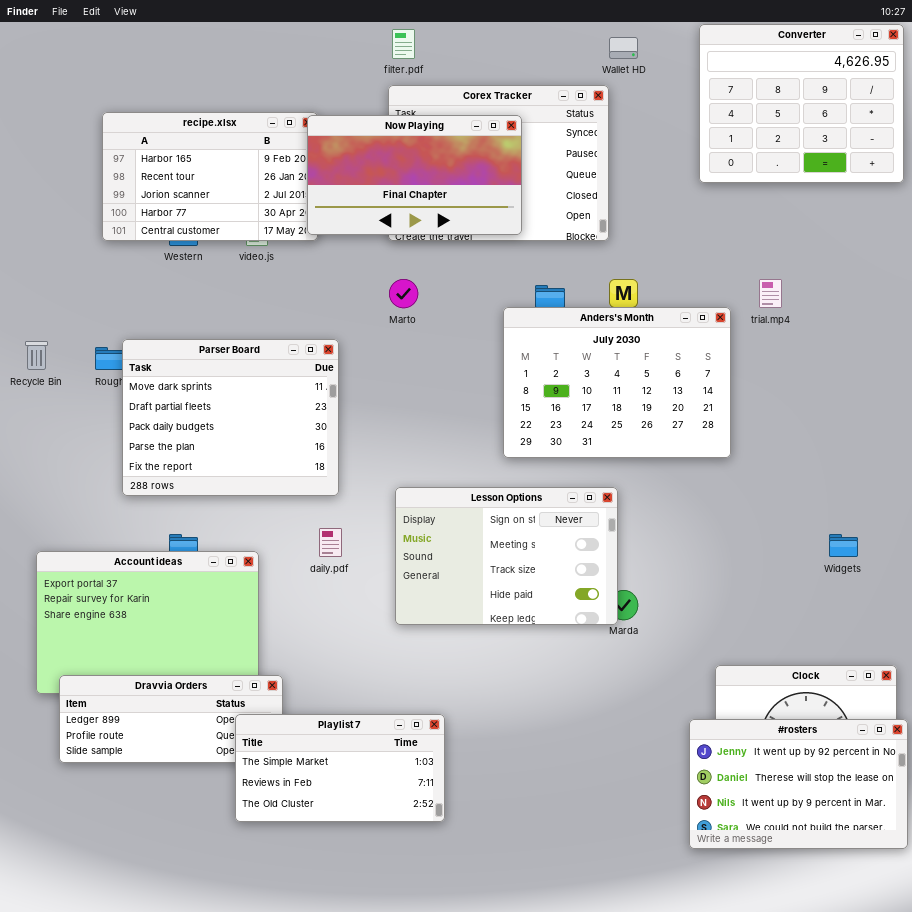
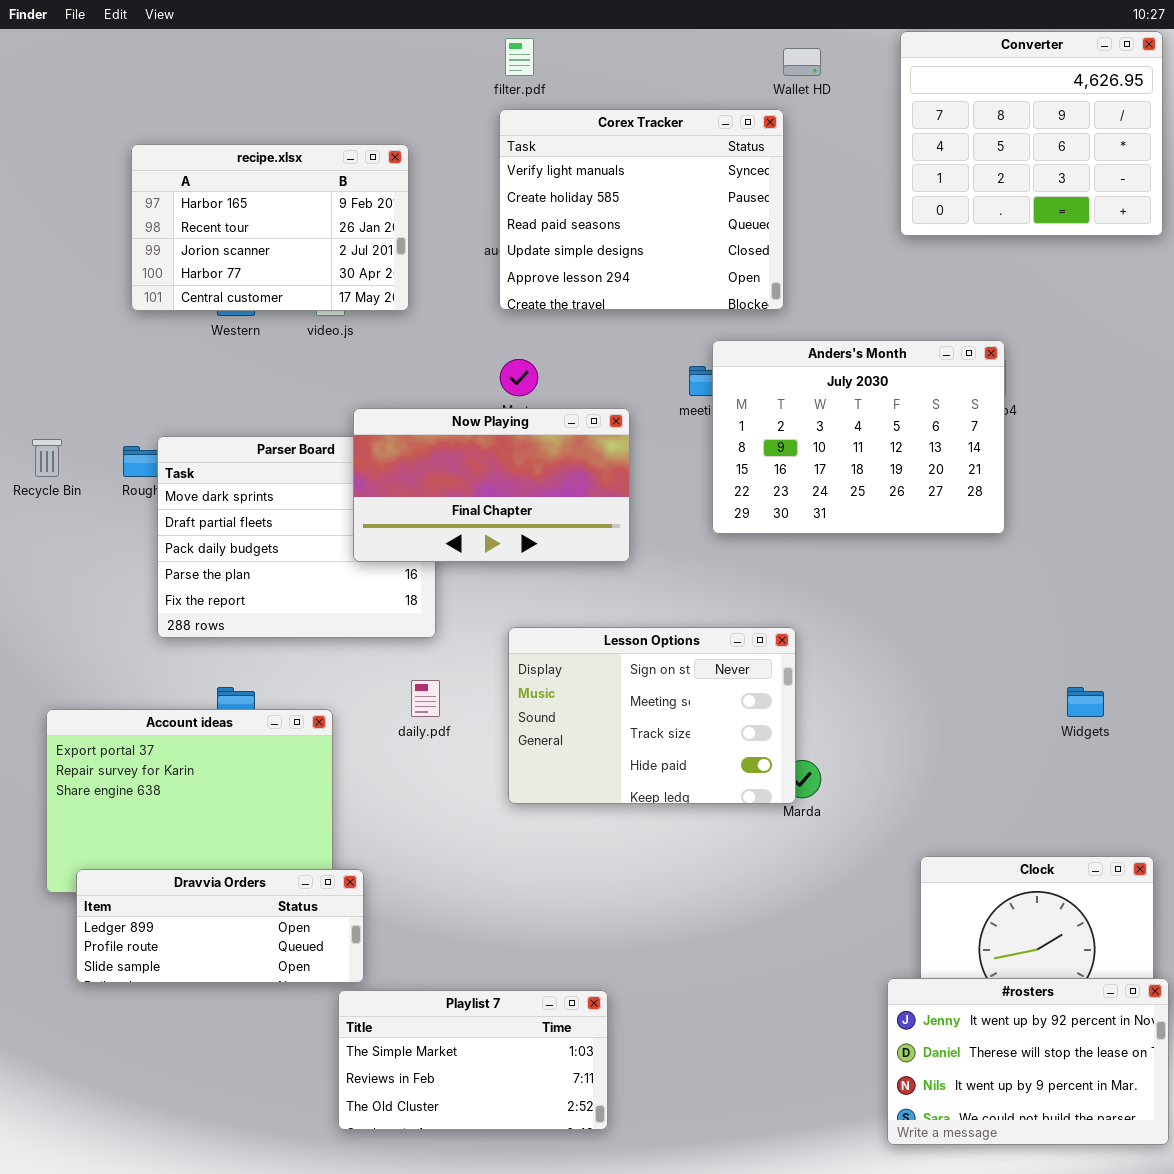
Now Playing: [307,115,522,235] -> [353,408,630,562], moved
Anders's Month: [503,307,731,458] -> [712,340,1005,534], moved
Playlist 7: [235,714,445,822] -> [338,990,608,1130], moved
#rosters: [689,719,908,849] -> [887,978,1169,1145], moved

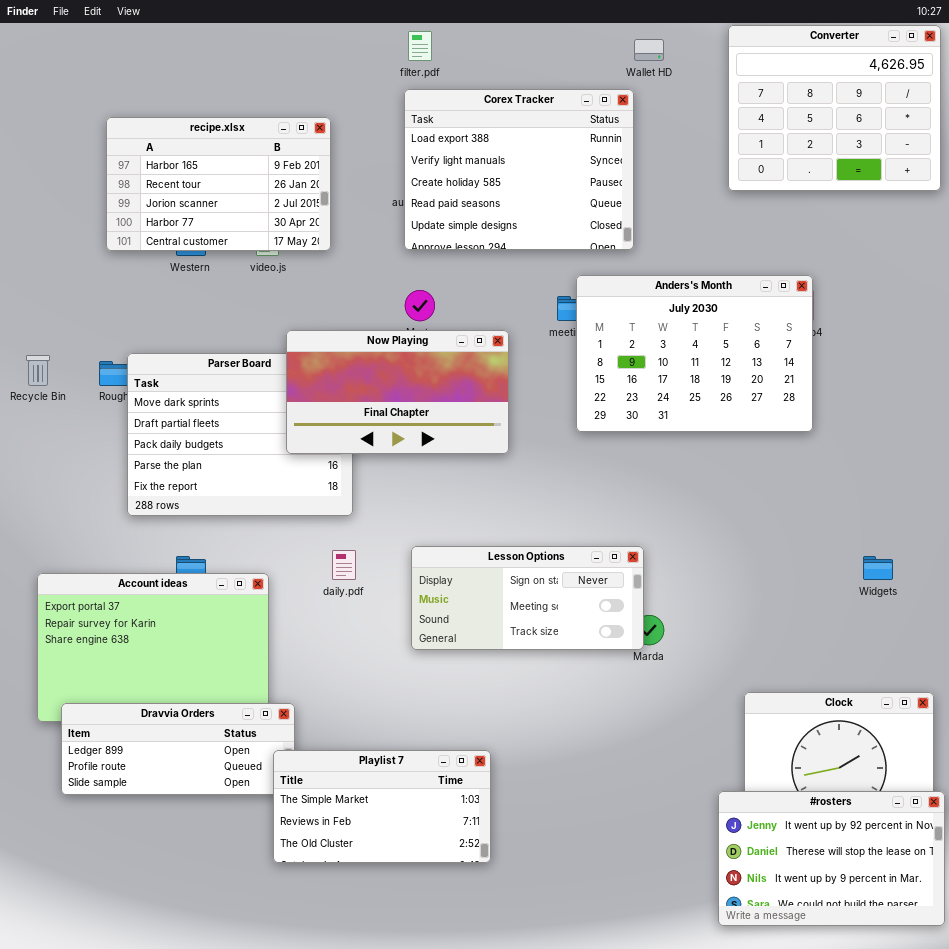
Corex Tracker: [499,109,784,310] -> [404,89,634,250], scrolled up 1 row
Lesson Options: [508,627,796,804] -> [411,546,644,650], resized
Playlist 7: [338,990,608,1130] -> [273,750,491,863], moved

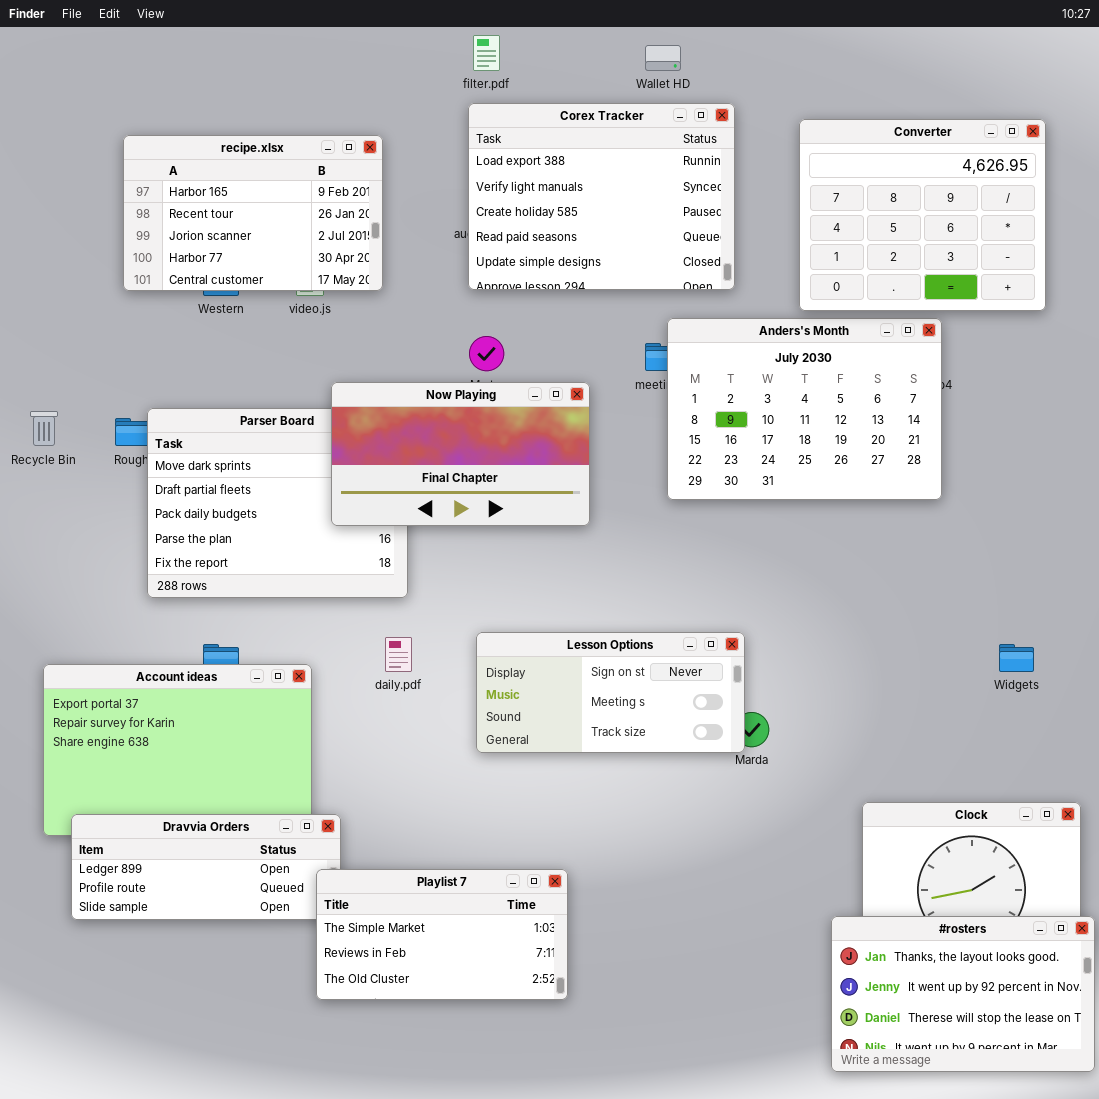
Converter: [728,25,941,191] -> [799,119,1046,311], moved
Wallet HD: [634,39,664,61] -> [645,45,681,71], moved
#rosters: [718,791,945,926] -> [831,916,1095,1072], scrolled up 1 row

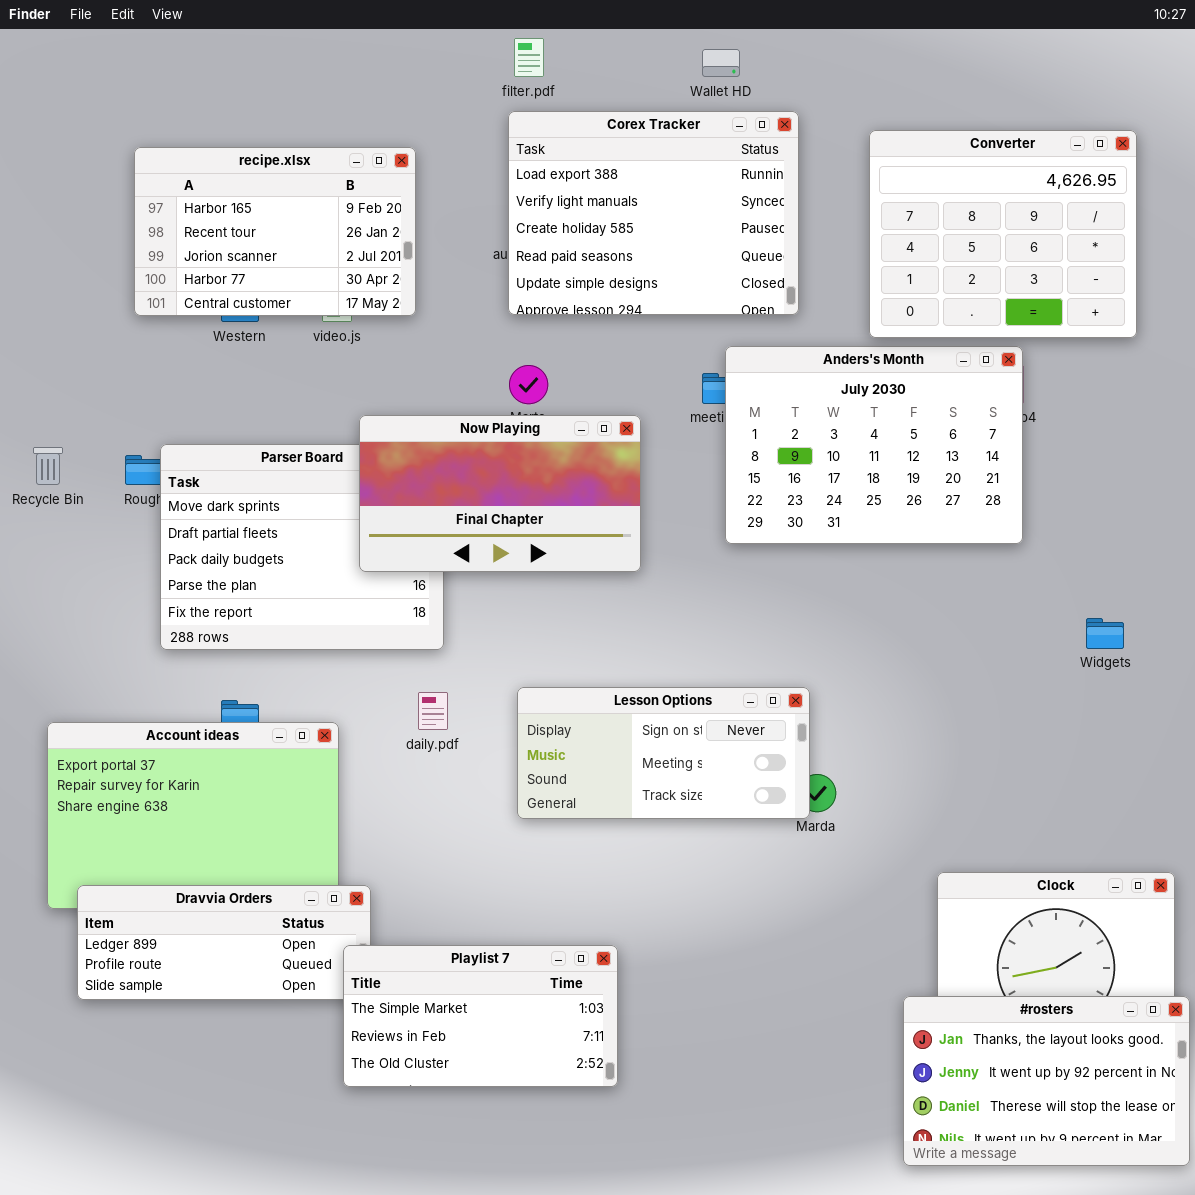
Widgets: [999,644,1034,672] -> [1086,618,1124,649], moved

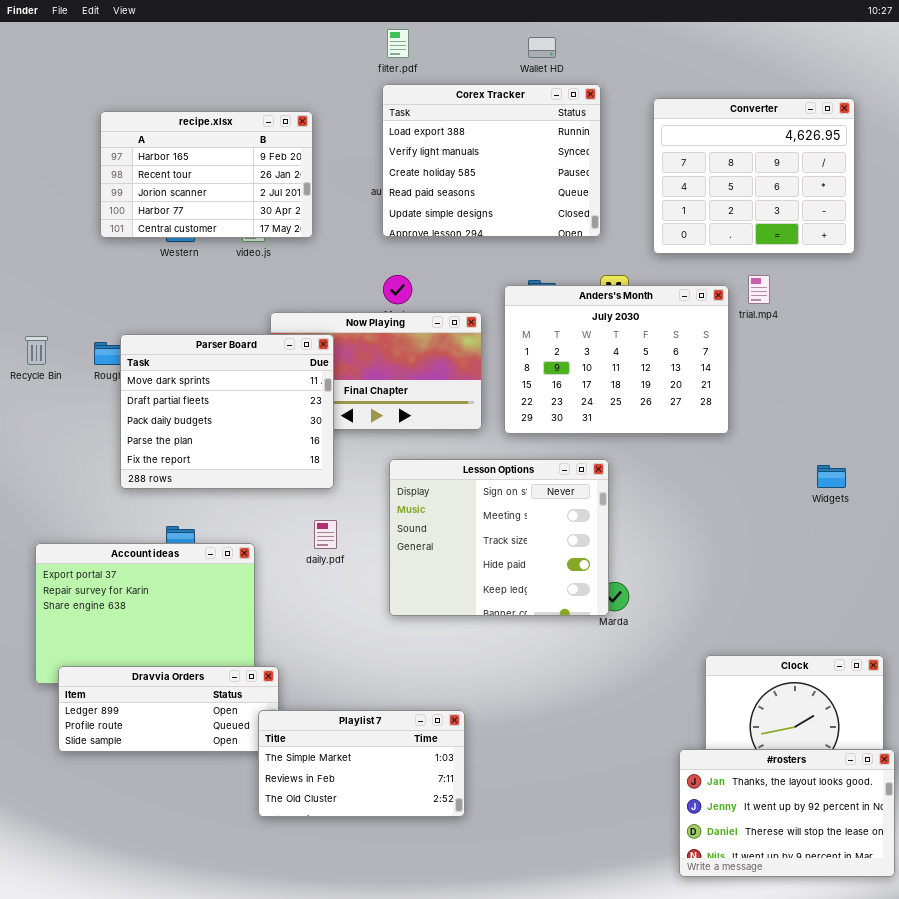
Anders's Month: [725,346,1023,544] -> [504,285,729,434], moved
Parser Board: [160,444,444,650] -> [120,334,334,489], raised
Lesson Options: [517,687,810,819] -> [389,459,609,616], resized

